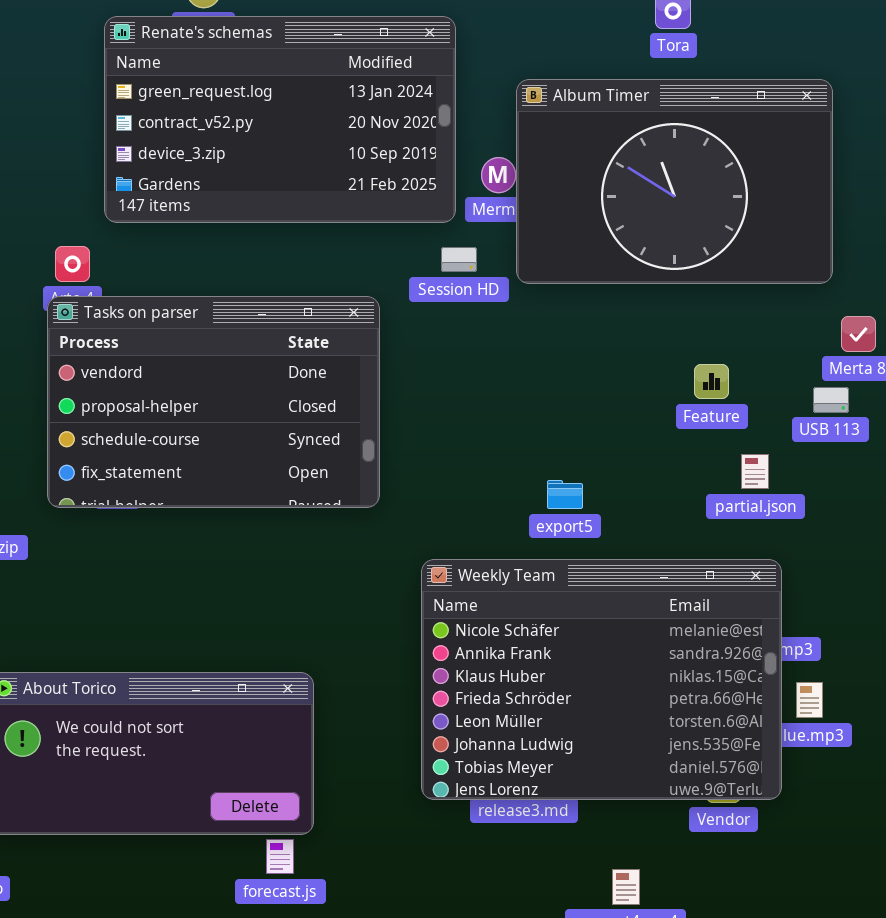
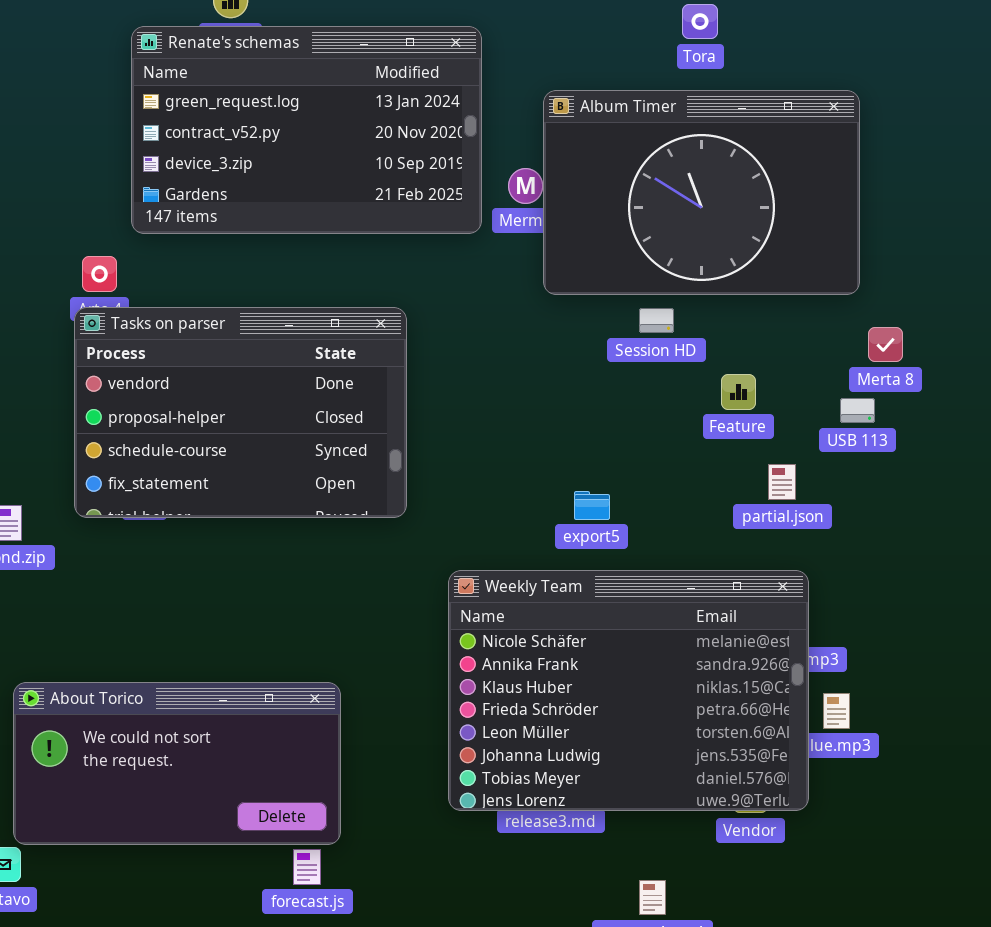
Session HD: [441,247,477,272] -> [639,308,674,333], moved

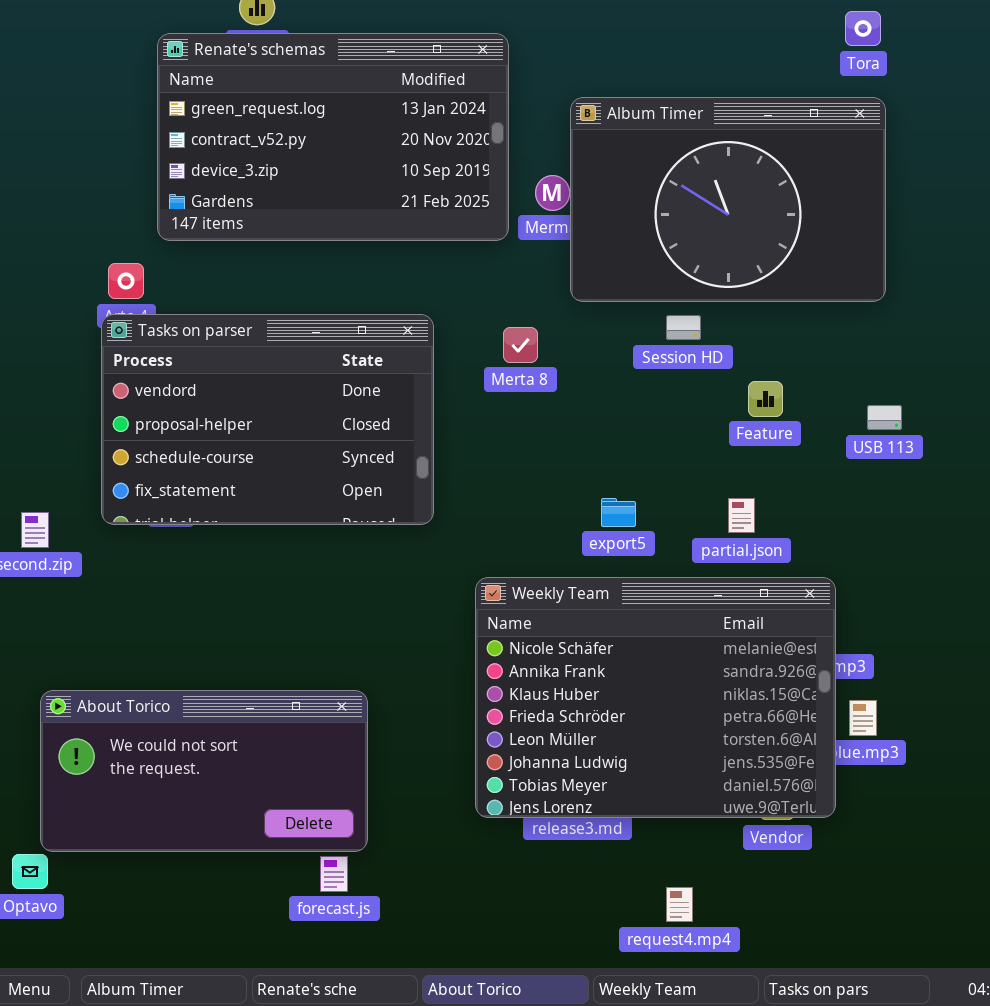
Tora: [682,4,718,39] -> [845,11,881,46], moved
Merta 8: [868,327,903,362] -> [503,327,538,363], moved
partial.json: [768,464,796,500] -> [728,498,755,533], moved

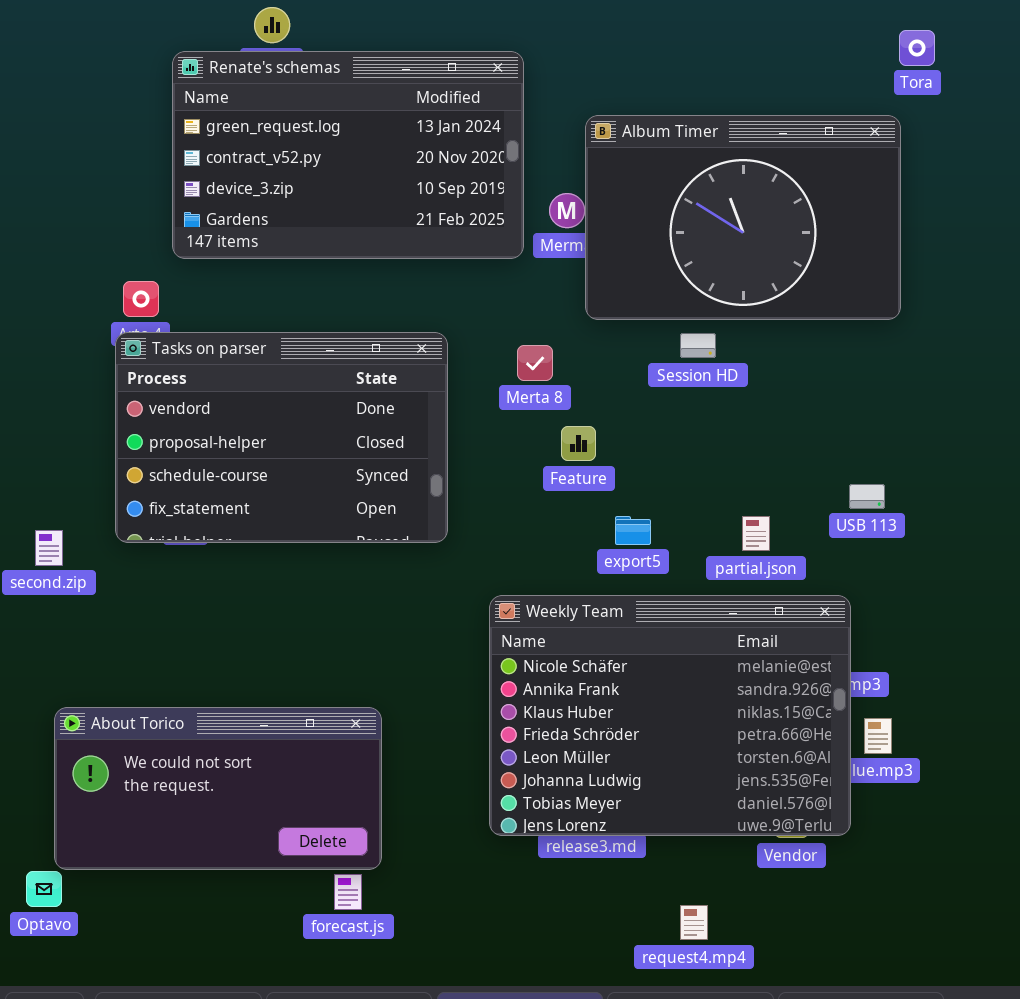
Tora: [845,11,881,46] -> [899,30,935,66], moved
Feature: [748,381,783,417] -> [561,426,596,461], moved
USB 113: [867,405,902,430] -> [849,484,885,509], moved

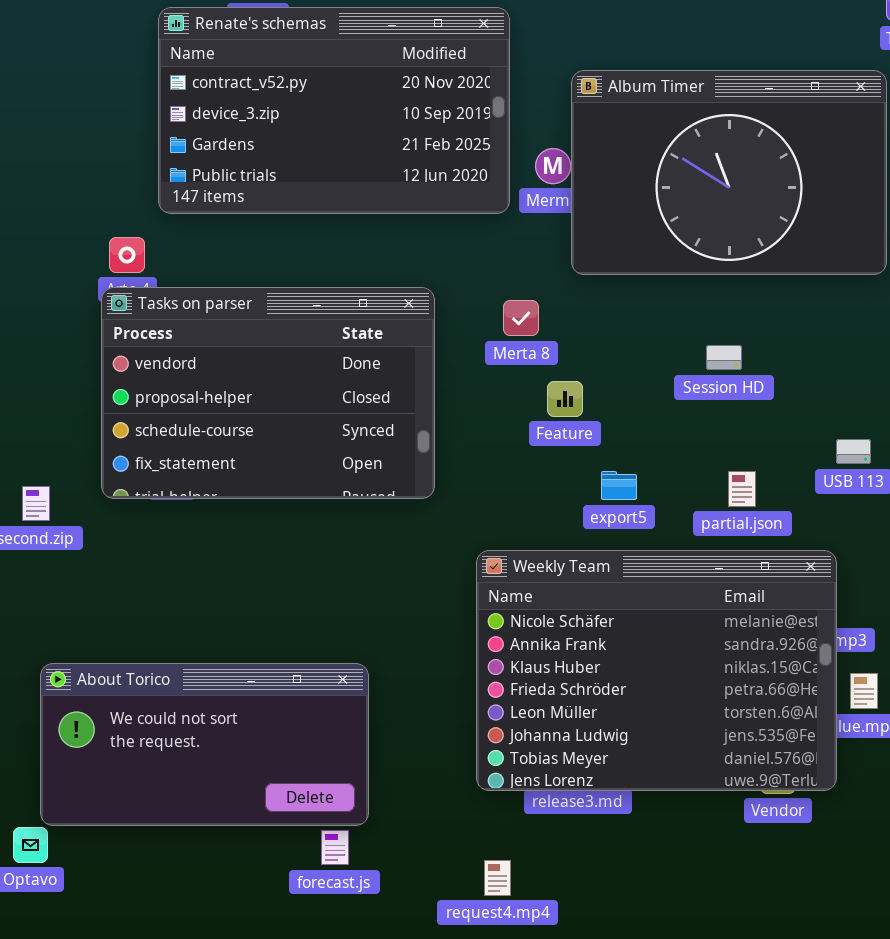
Renate's schemas: [172,51,524,259] -> [158,7,510,214], scrolled down 1 row
Session HD: [680,333,716,358] -> [706,345,742,370], moved
request4.mp4: [680,905,708,940] -> [484,860,511,896], moved

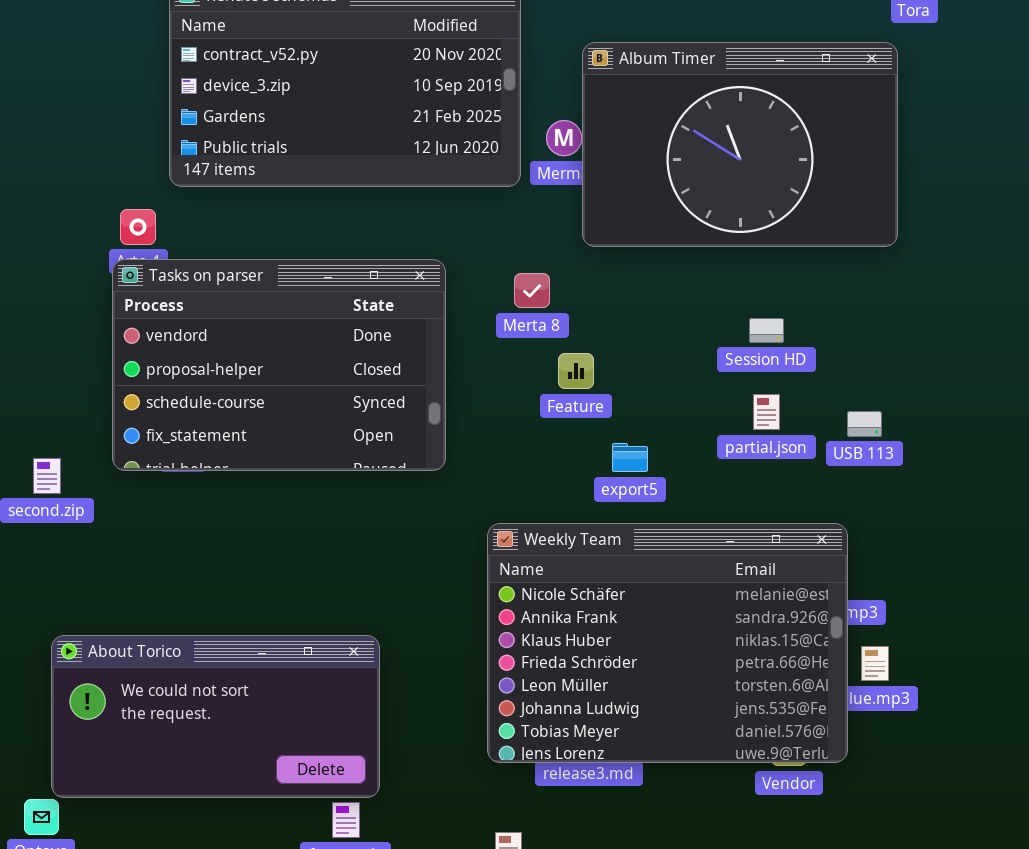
Session HD: [706,345,742,370] -> [749,318,784,343], moved
partial.json: [728,471,756,507] -> [753,394,780,430], moved

